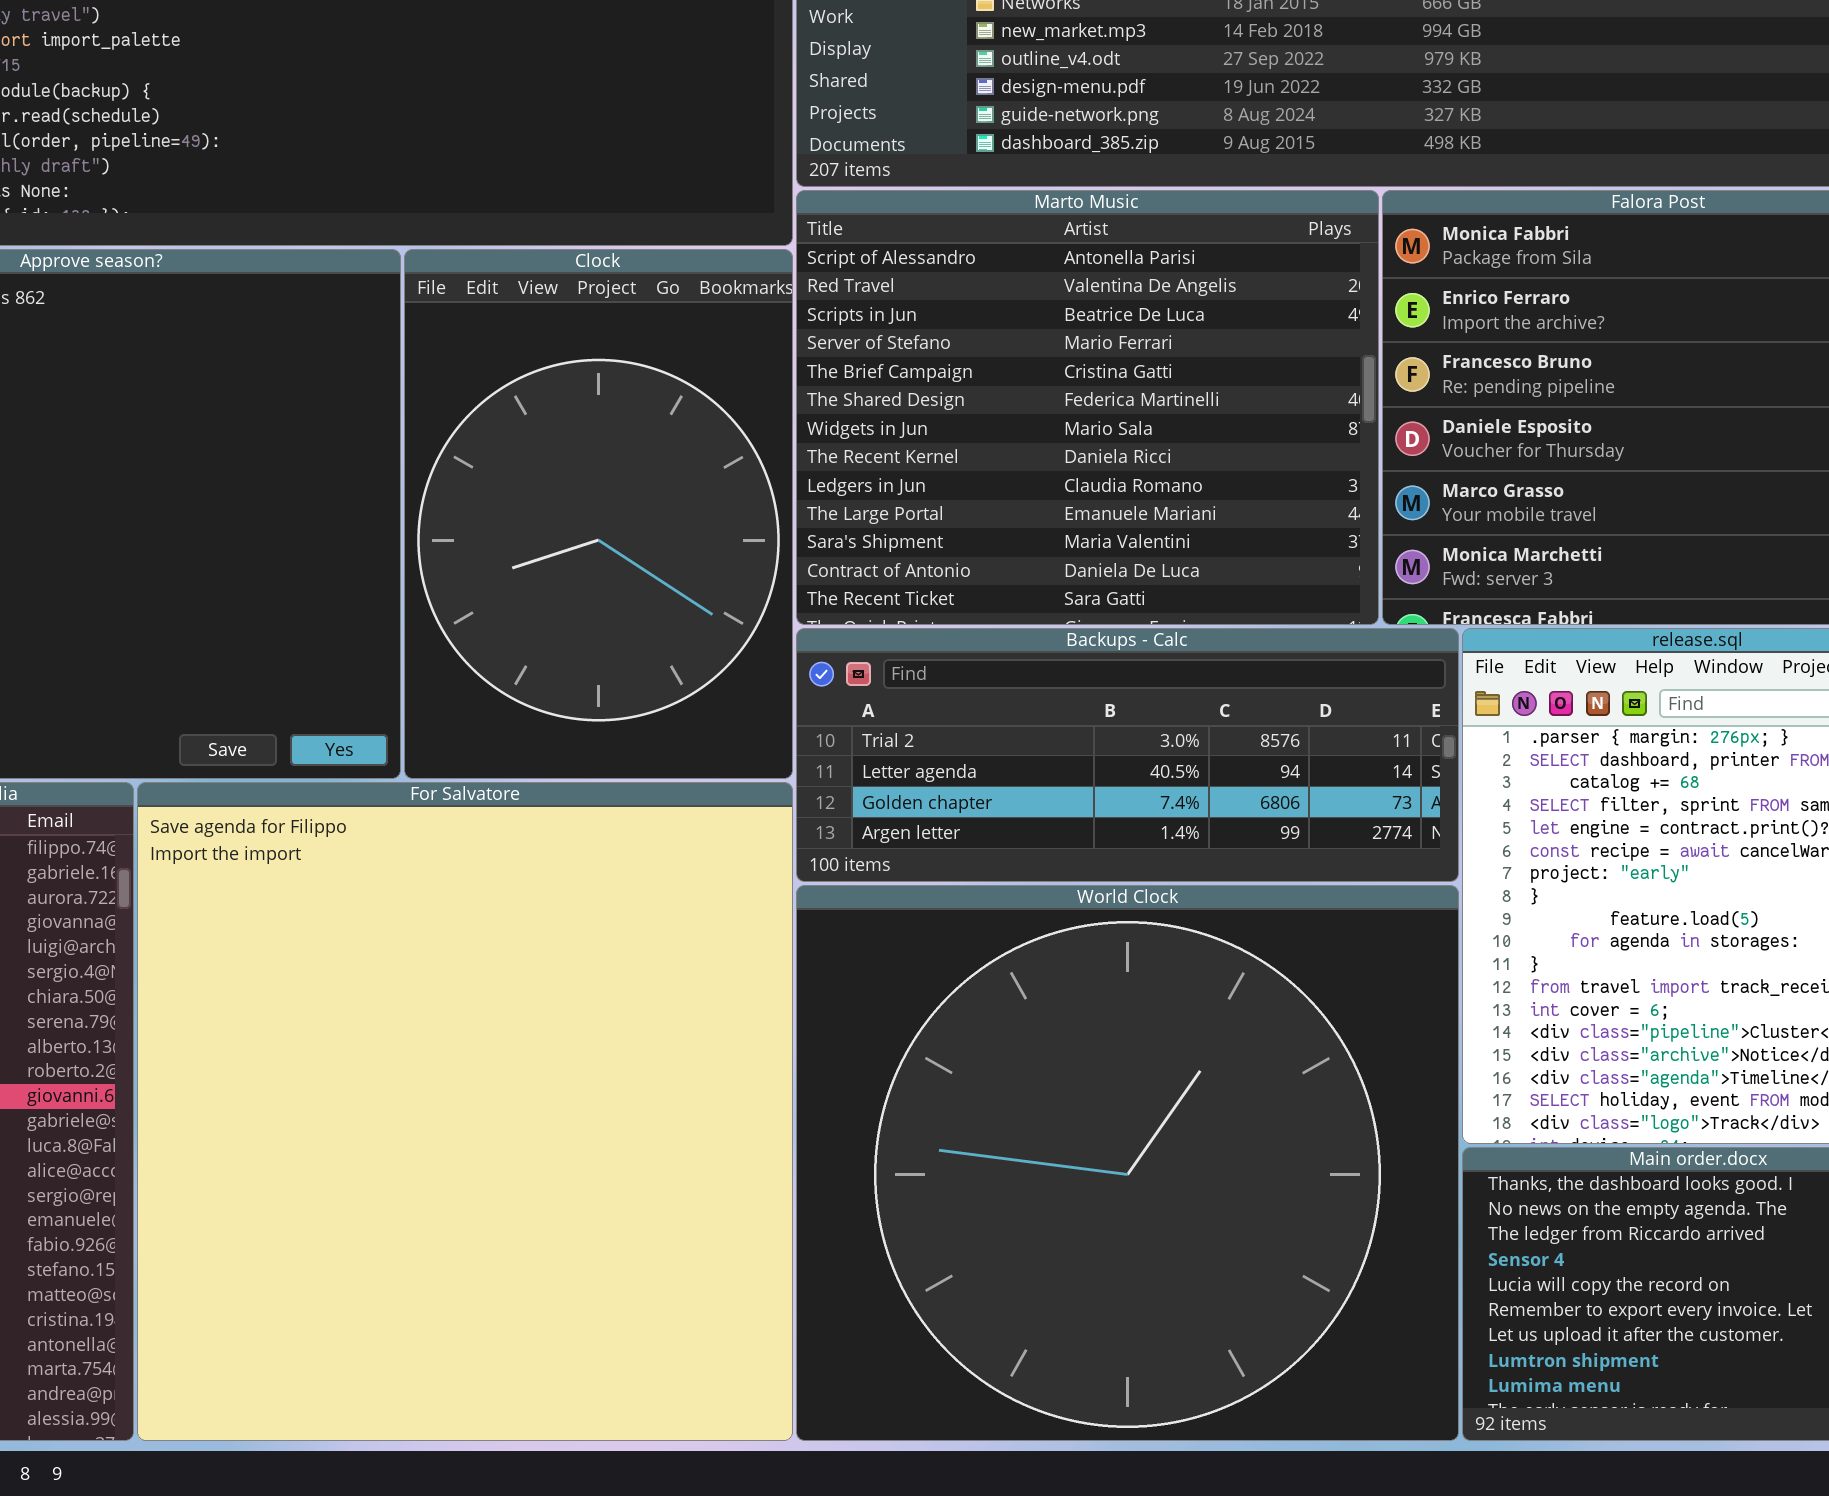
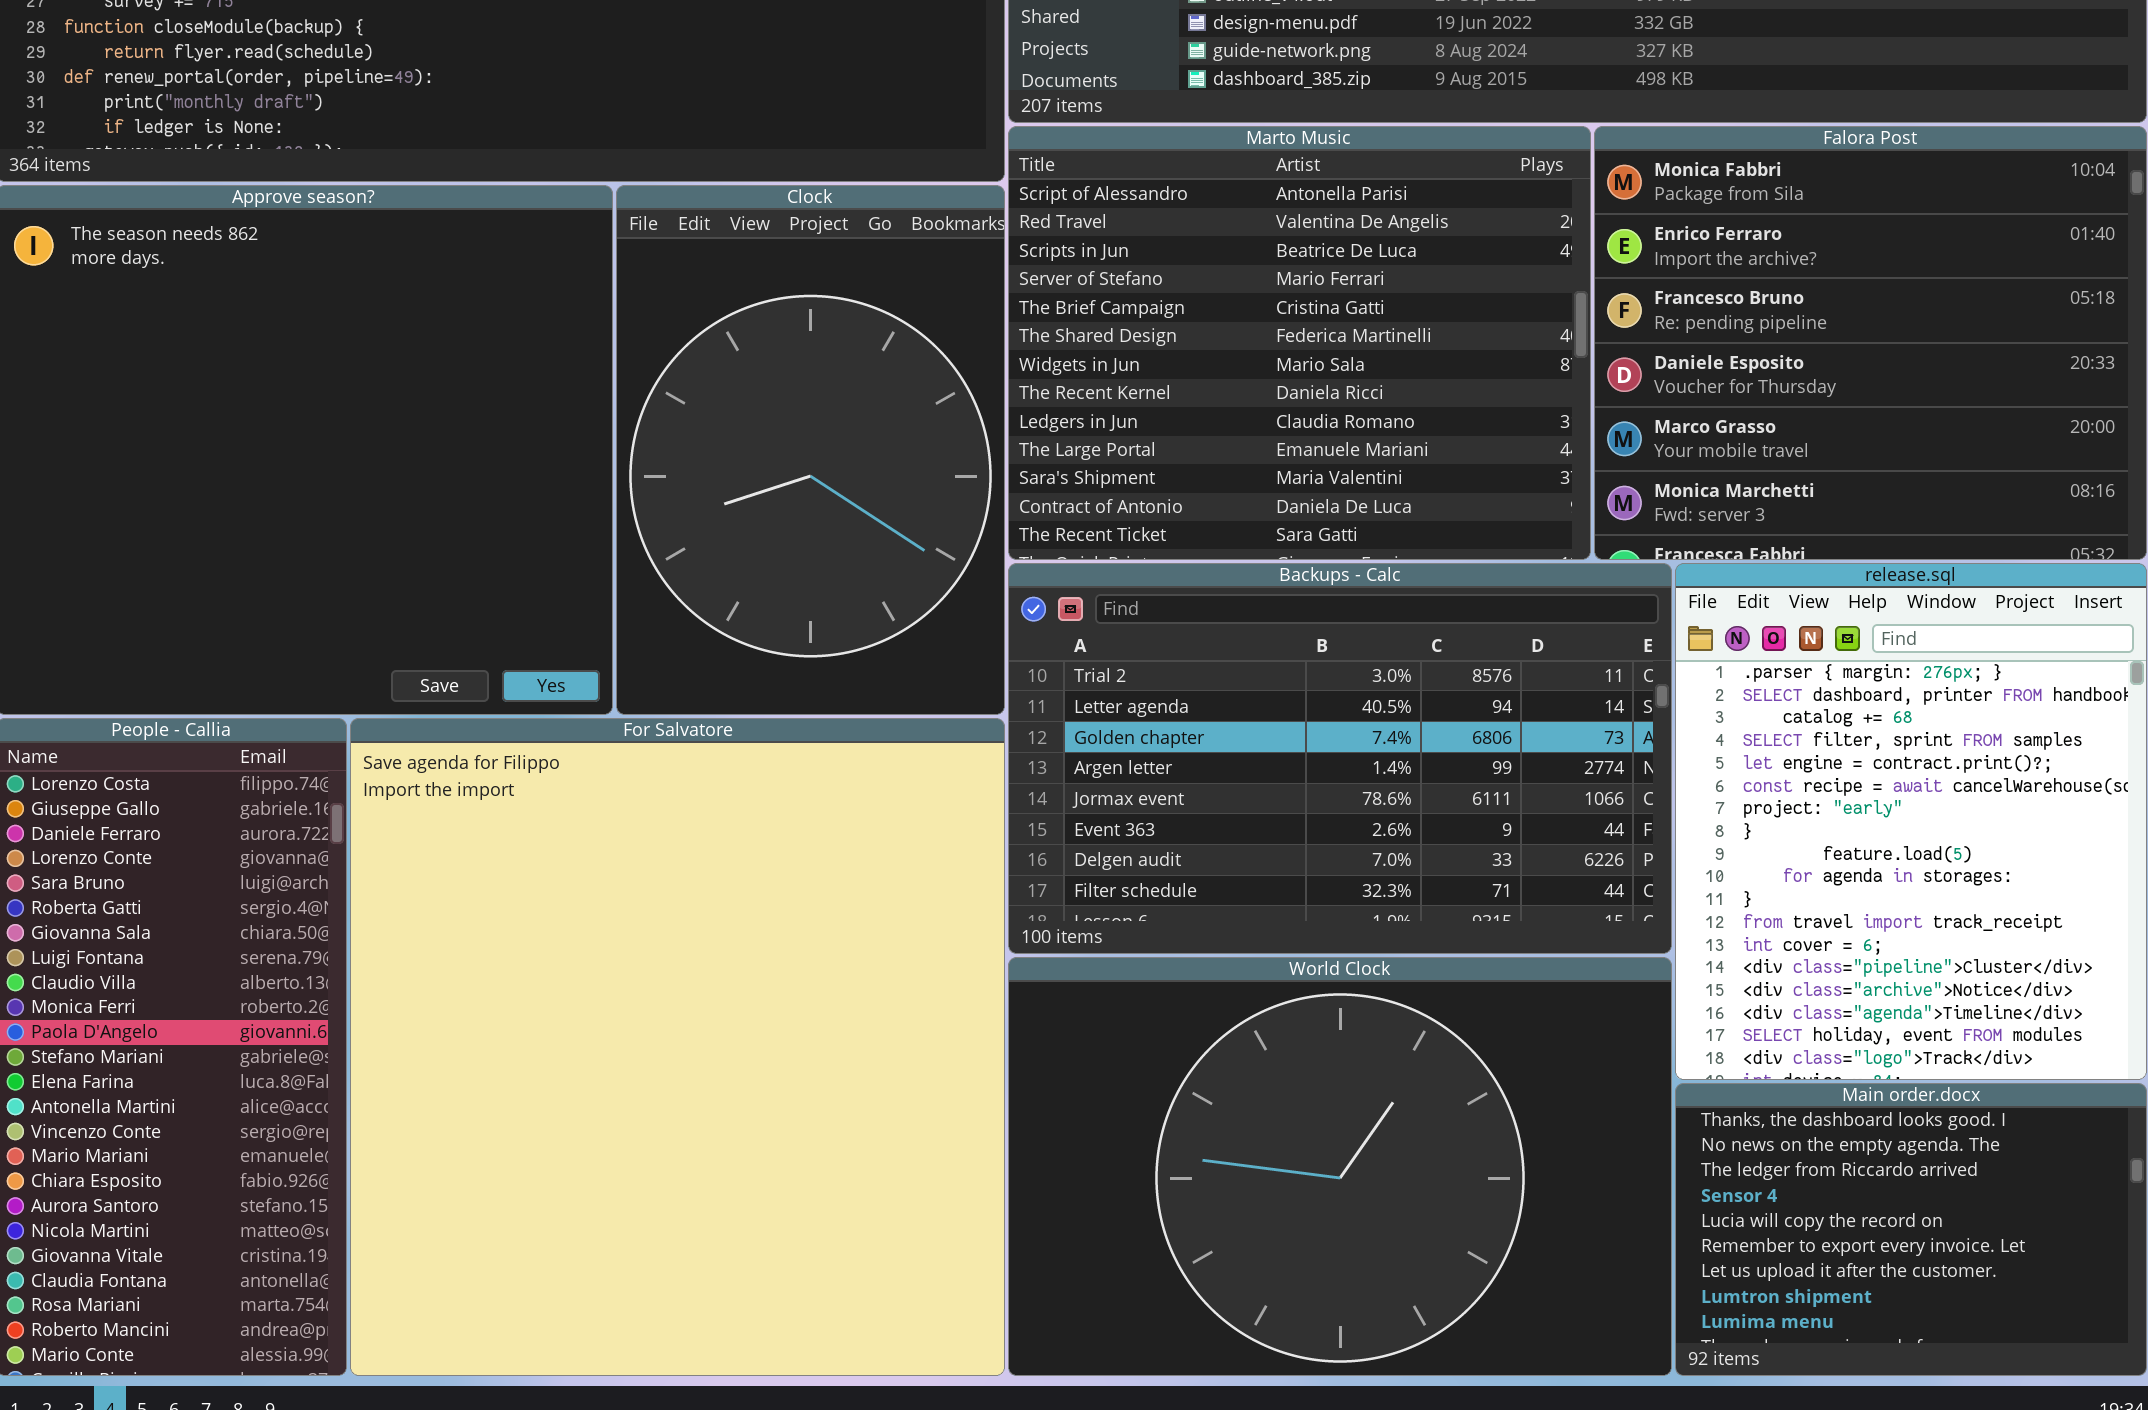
Backups - Calc: [796,628,1459,882] -> [1008,563,1672,954], resized
World Clock: [796,885,1459,1441] -> [1008,957,1672,1376], resized

